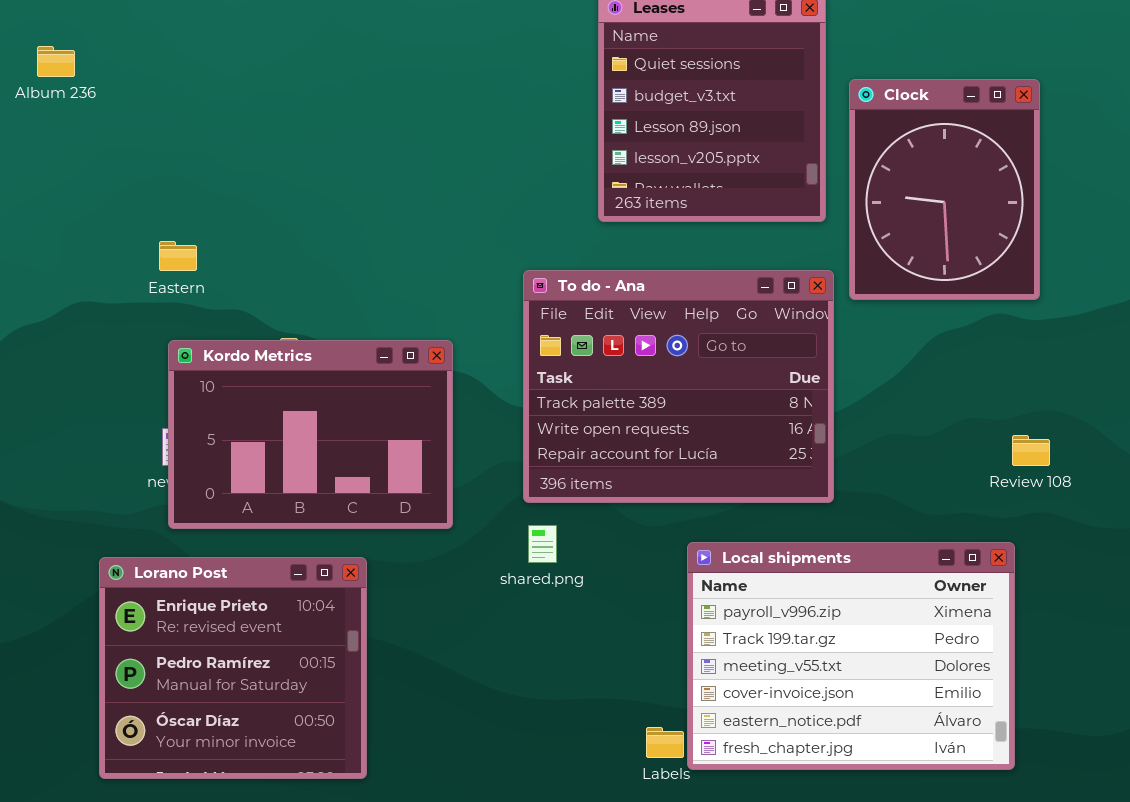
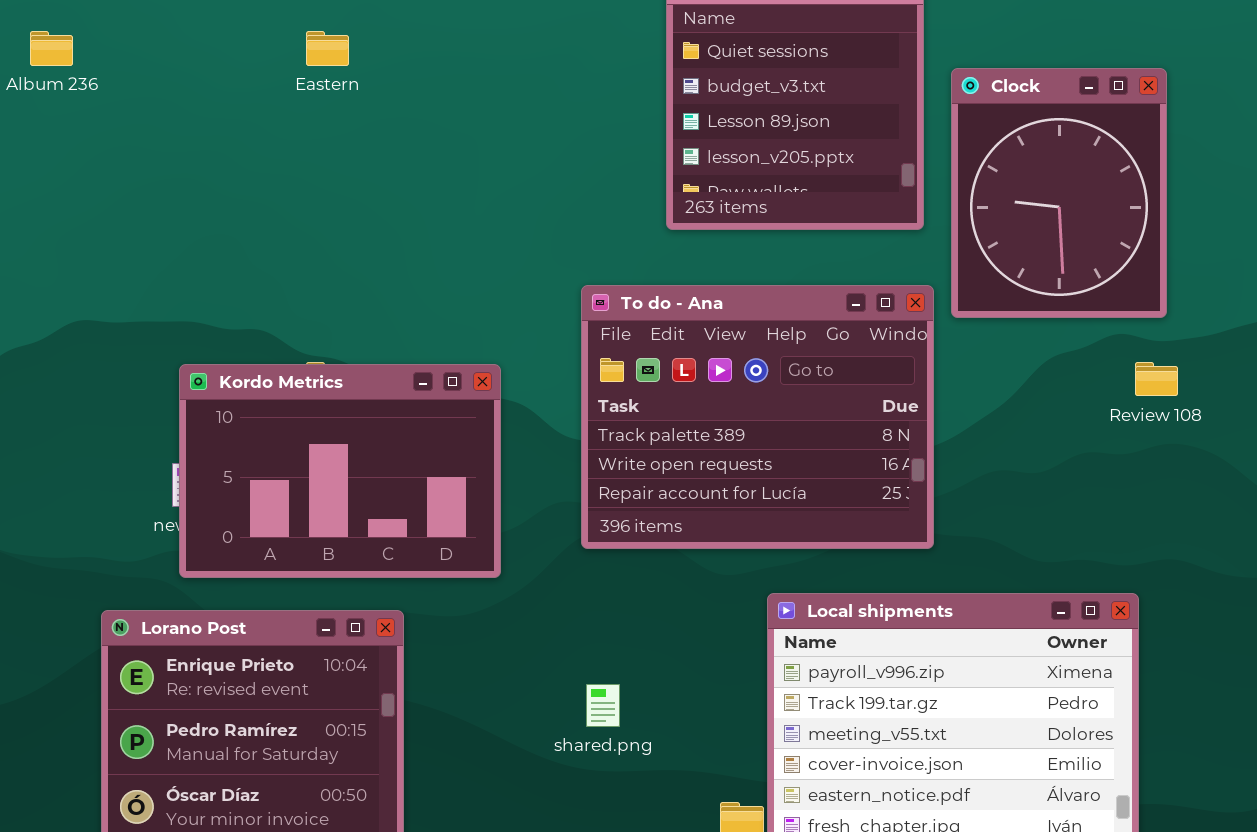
Eastern: [159,241,197,271] -> [306,31,349,66], moved
Review 108: [1012,435,1050,466] -> [1135,362,1178,396], moved
shared.png: [528,525,557,563] -> [586,684,620,727], moved

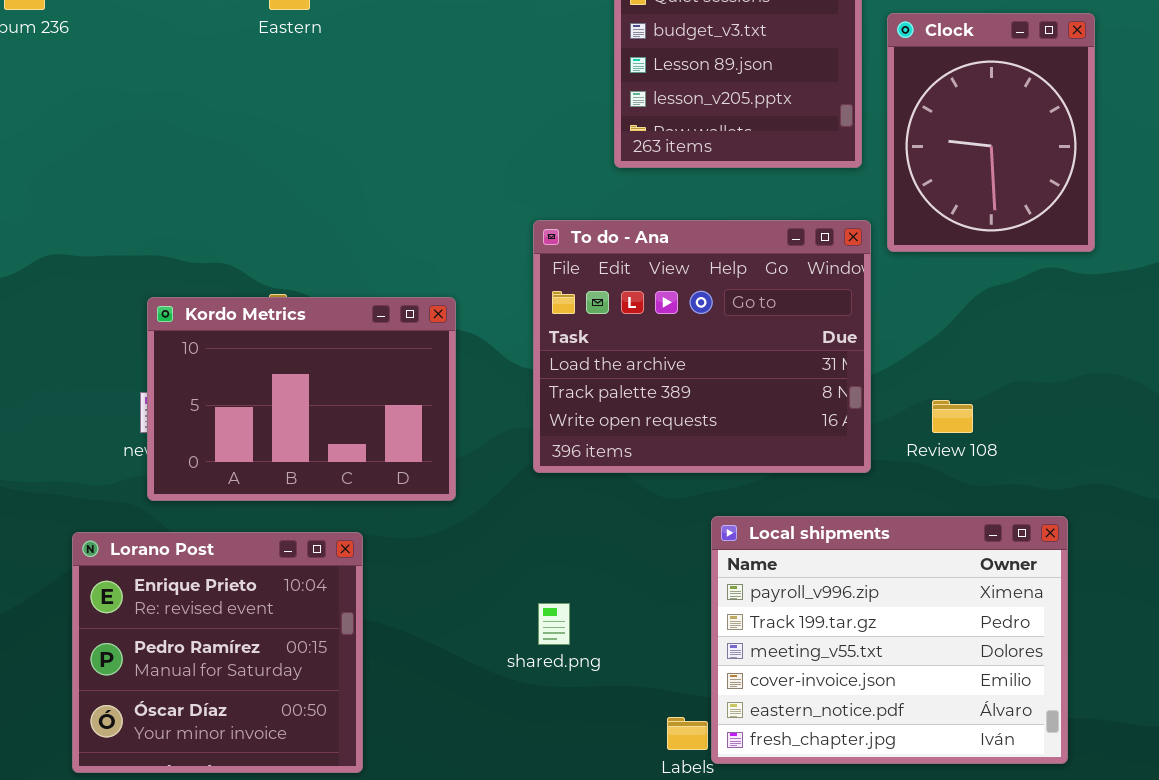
To do - Ana: [581,285,934,549] -> [533,220,871,473], scrolled up 1 row
Review 108: [1135,362,1178,396] -> [932,400,973,433], moved

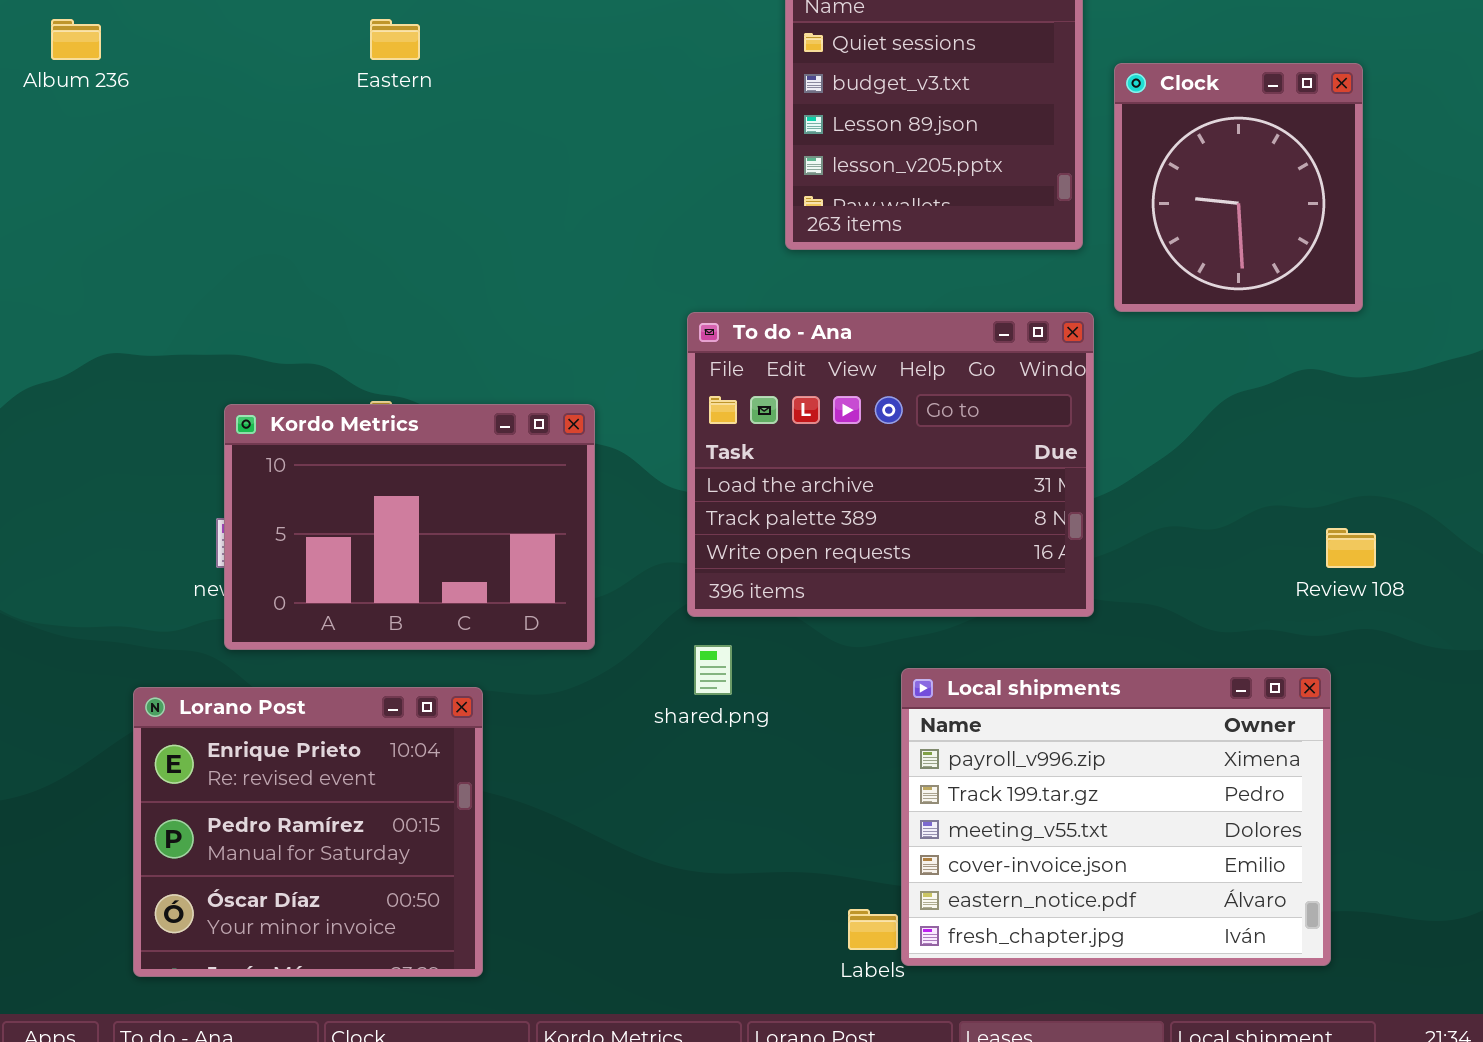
Clock: [887,13,1095,252] -> [1114,63,1363,312], resized
Review 108: [932,400,973,433] -> [1326,528,1376,568], moved
shared.png: [538,603,570,645] -> [694,645,732,695], moved

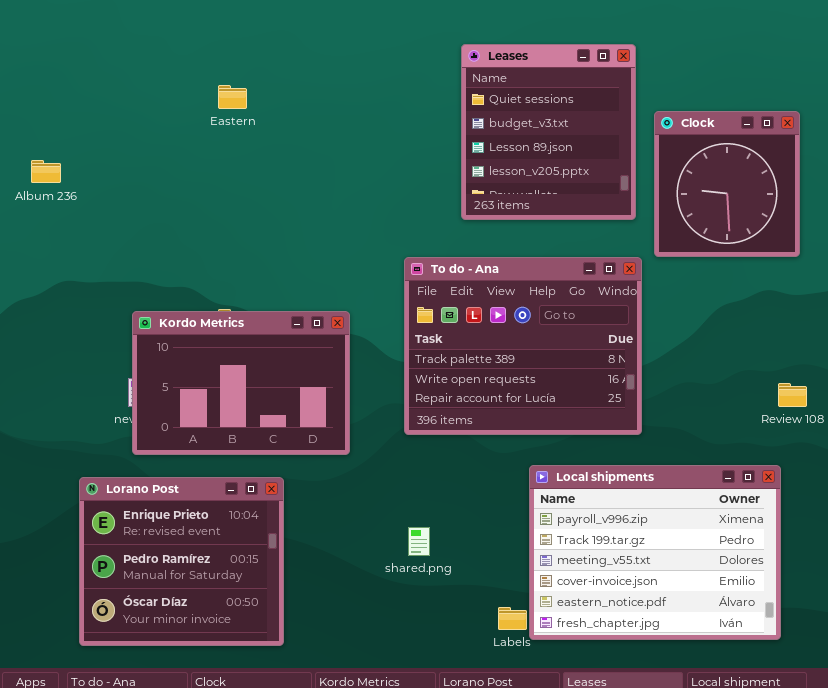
Album 236: [51,19,101,60] -> [31,160,61,183], moved
To do - Ana: [687,312,1094,617] -> [404,257,642,435], scrolled down 1 row
shared.png: [694,645,732,695] -> [408,527,430,556], moved

